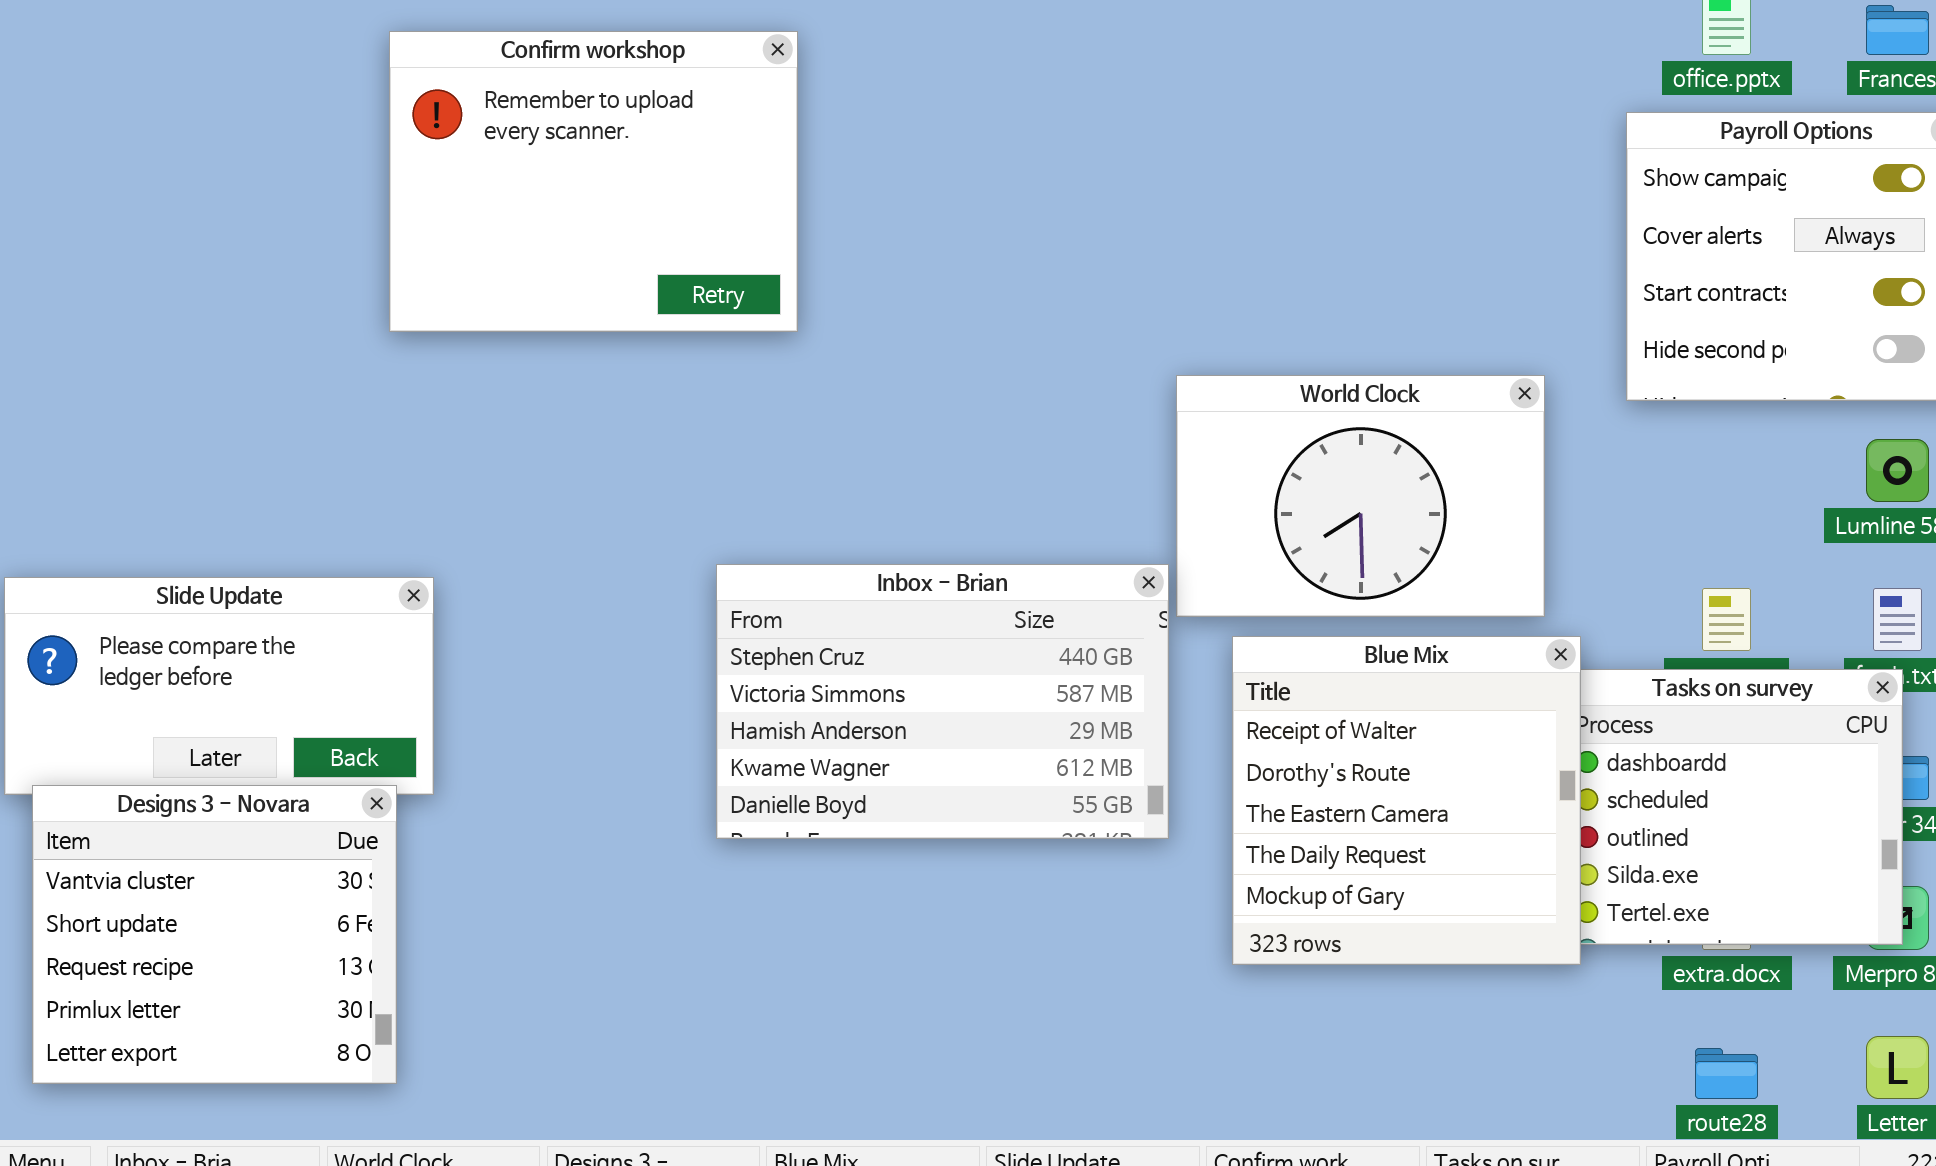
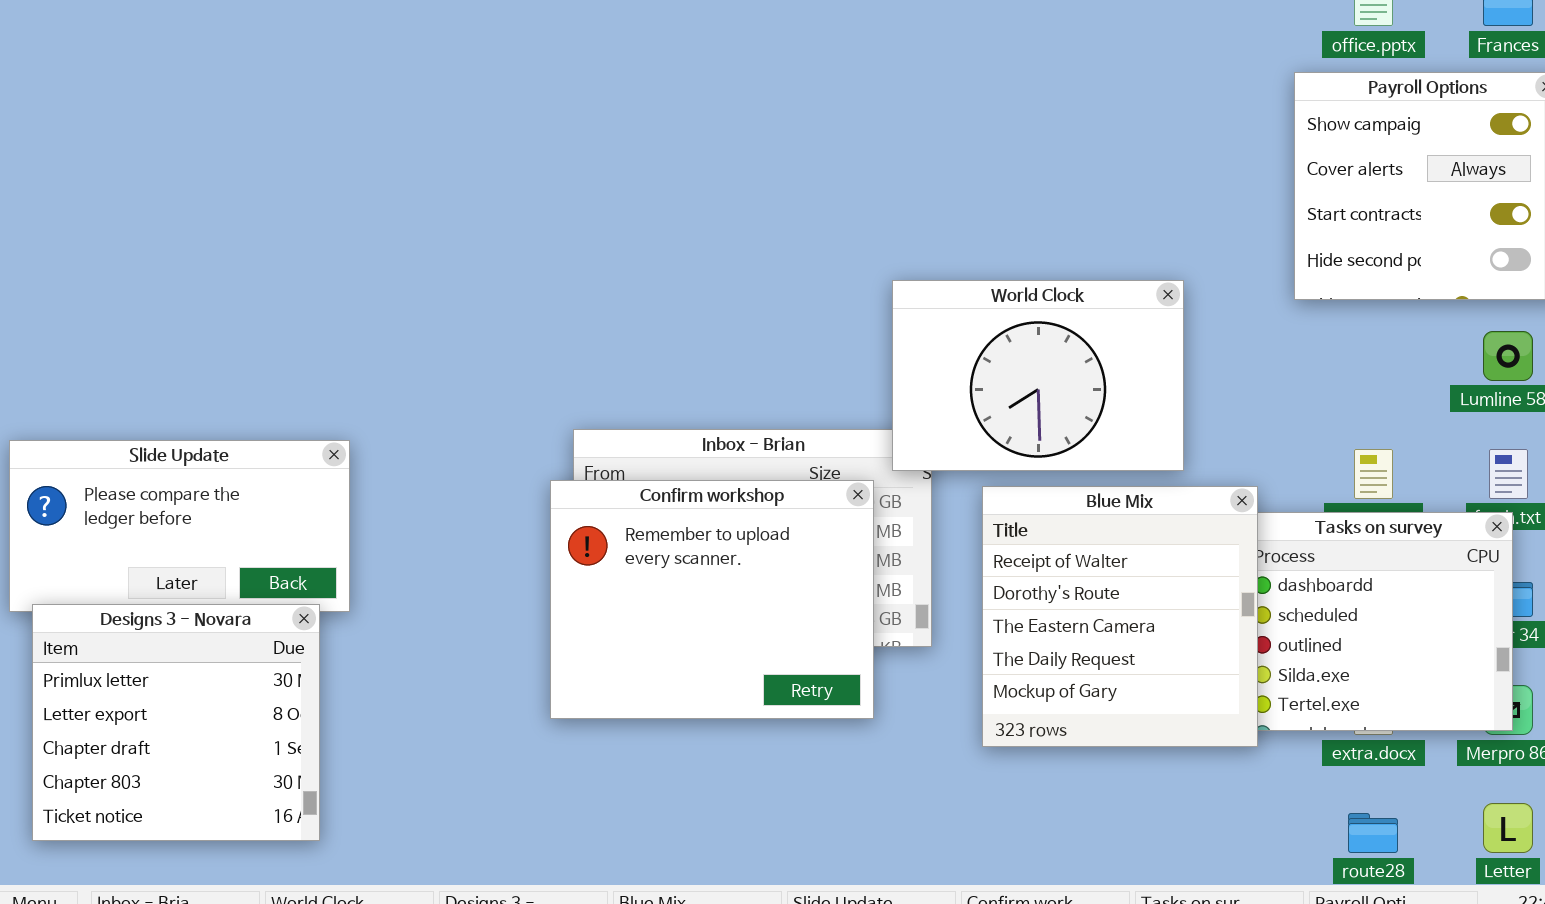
Confirm workshop: [389,31,798,332] -> [550,480,874,719], moved
World Clock: [1176,375,1545,617] -> [892,280,1184,471], moved
Designs 3 - Novara: [32,785,397,1084] -> [32,604,320,841], scrolled down 3 rows

